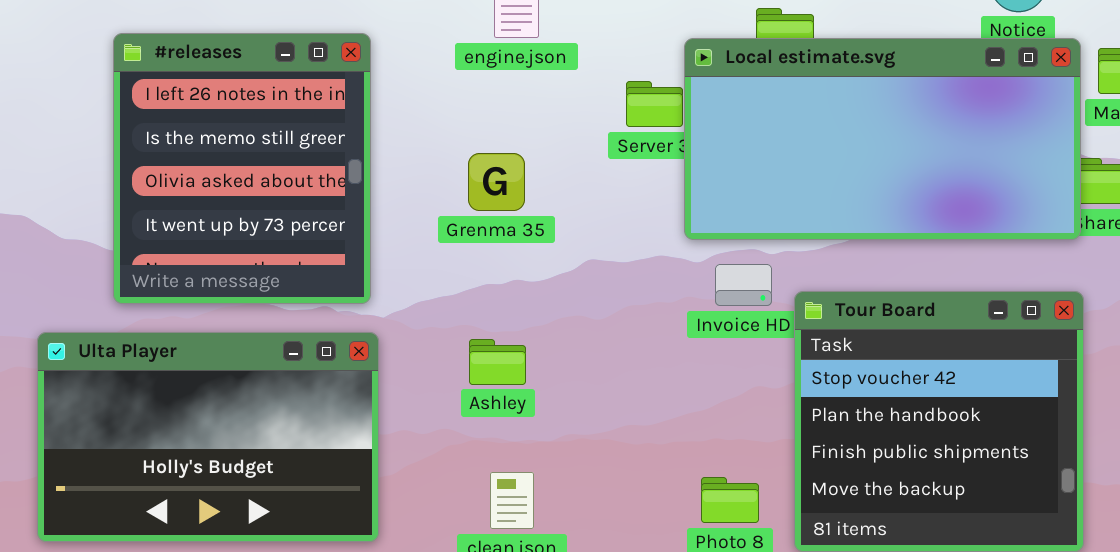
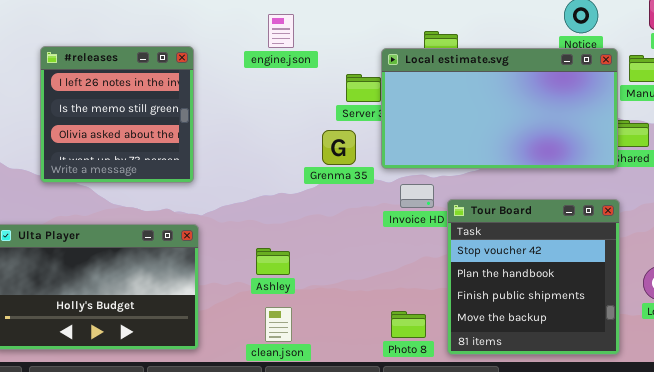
#releases: [113,33,371,304] -> [40,46,194,183], resized
Grenma 35: [468,153,525,211] -> [322,130,356,165], moved
Ashley: [469,339,526,385] -> [256,248,290,275], moved

